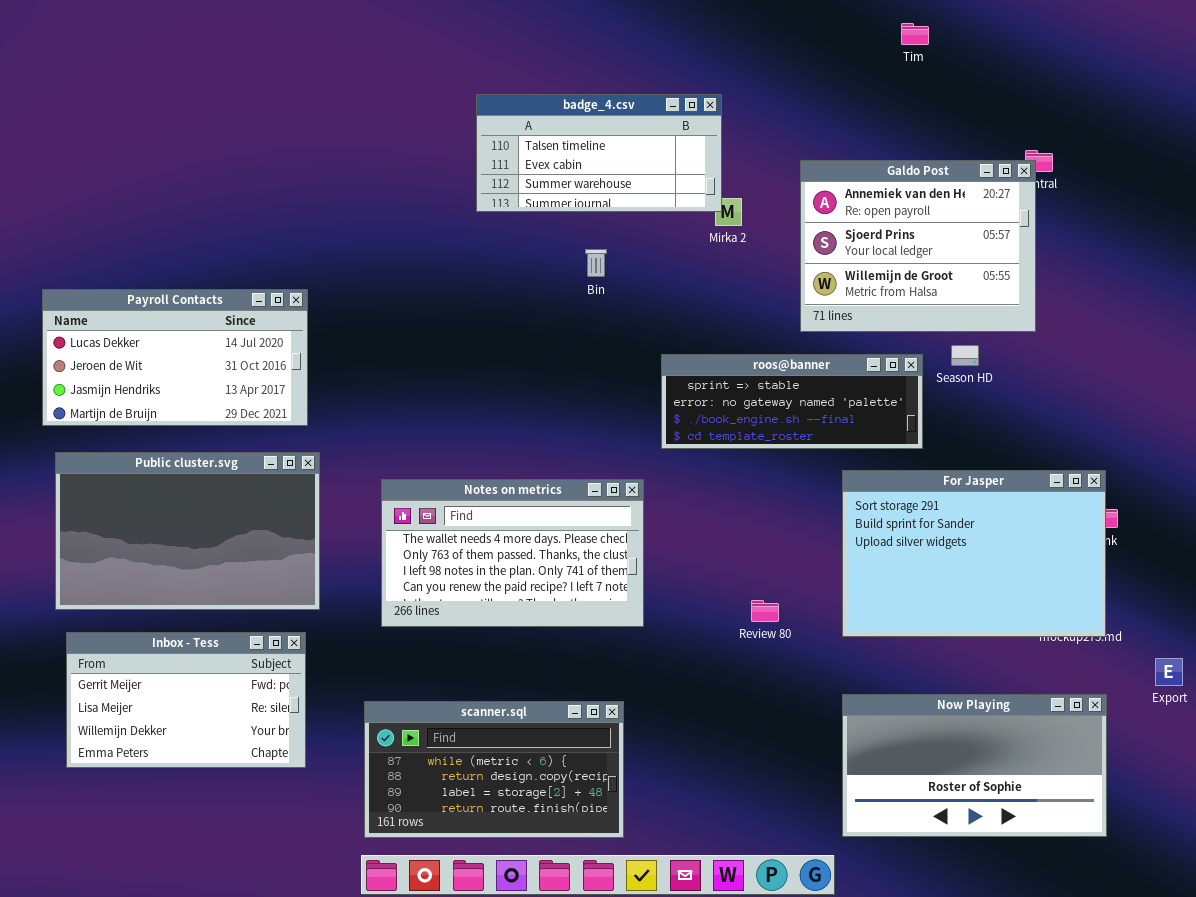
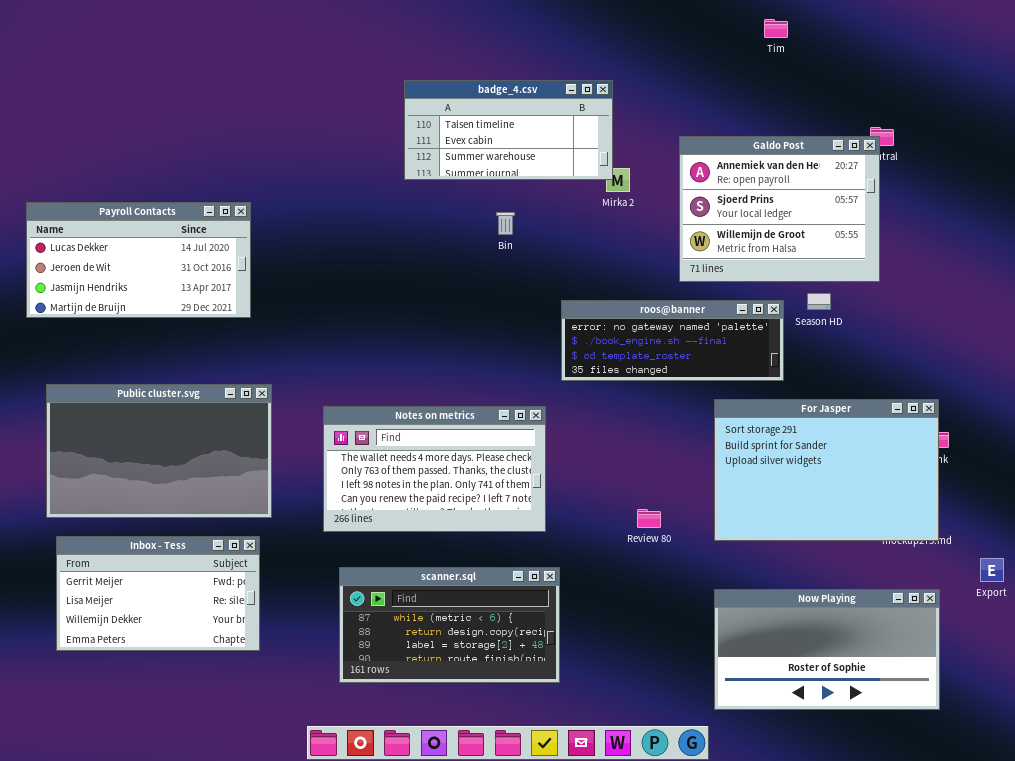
Payroll Contacts: [42,289,308,426] -> [26,202,251,318], moved
roos@banner: [661,354,923,449] -> [561,300,784,381], scrolled down 1 row
scanner.sql: [364,701,624,838] -> [339,567,560,683], moved

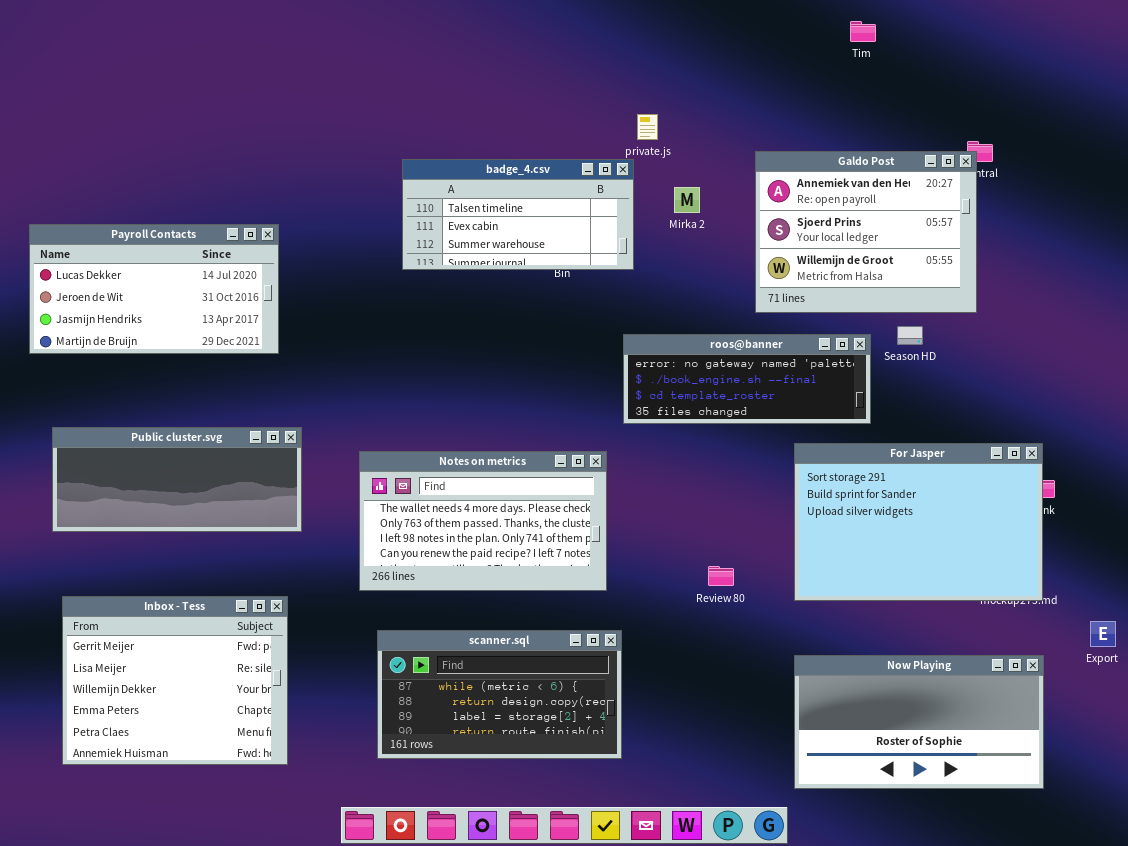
badge_4.csv: [404,80,613,180] -> [402,159,634,270], moved
Public cluster.svg: [46,384,272,518] -> [52,427,302,532], resized
Inbox - Tess: [56,536,260,651] -> [62,596,288,765], resized

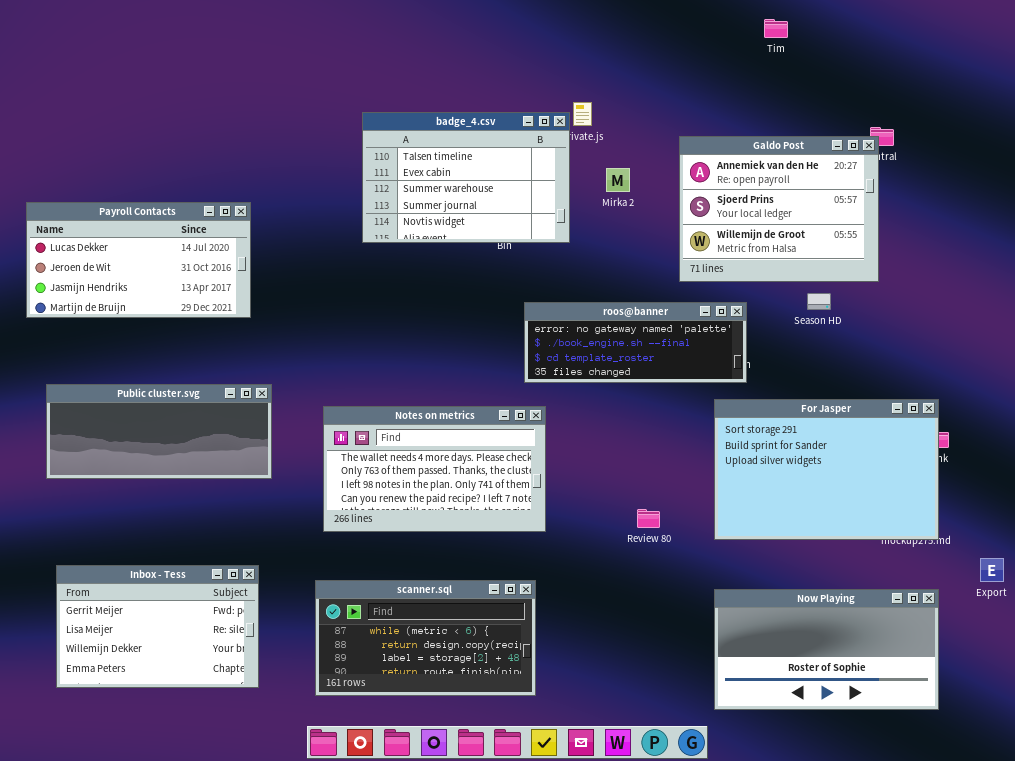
badge_4.csv: [402,159,634,270] -> [362,112,570,243], resized
roos@banner: [623,334,871,424] -> [524,302,747,383], moved
Inbox - Tess: [62,596,288,765] -> [56,565,259,688], resized
scanner.sql: [377,630,622,759] -> [315,580,536,696], moved

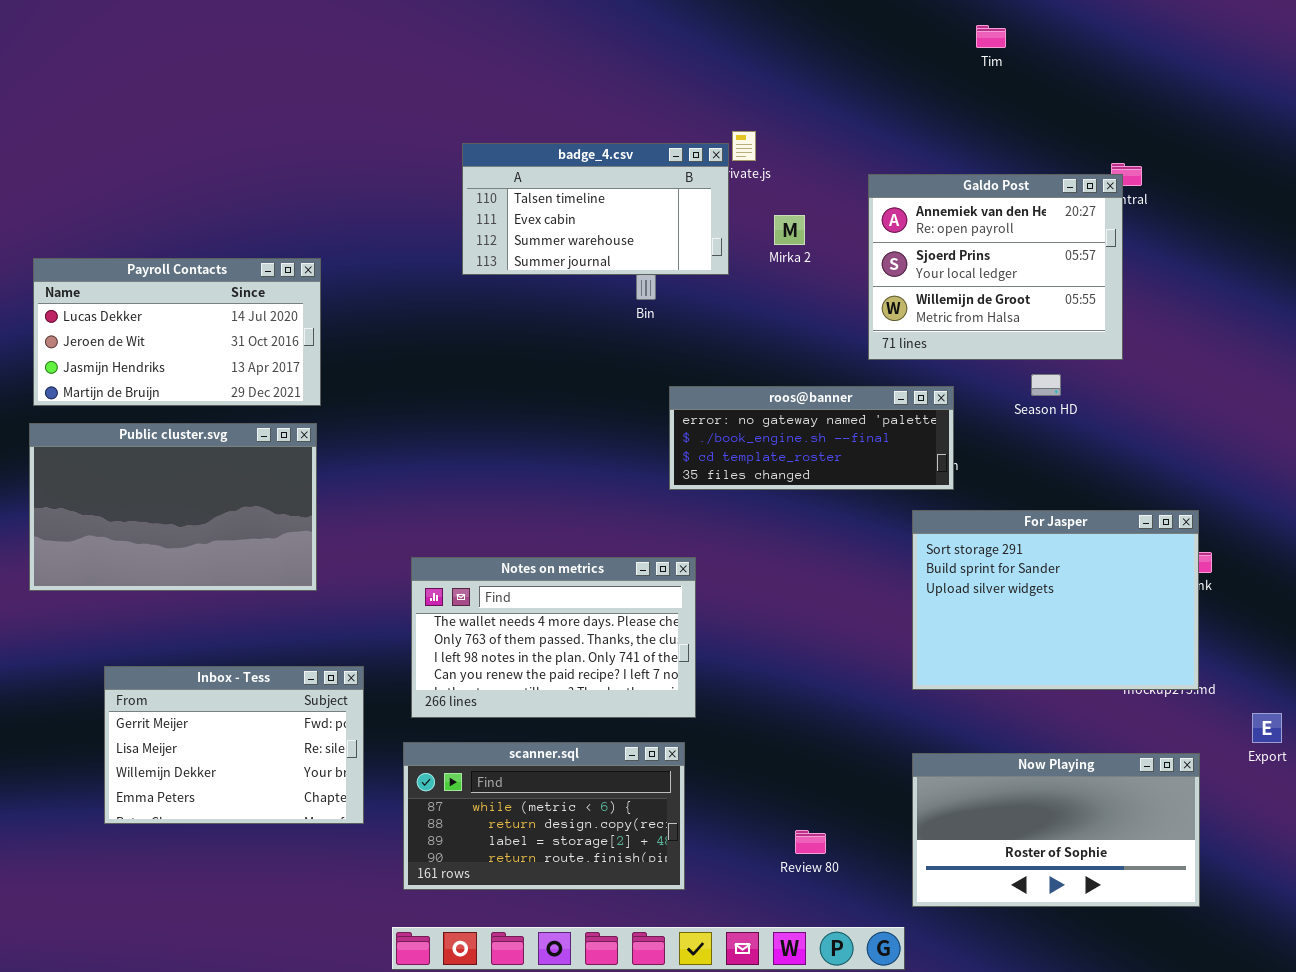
badge_4.csv: [362,112,570,243] -> [462,143,729,275], resized
Public cluster.svg: [46,384,272,479] -> [29,423,317,591], moved, resized
Notes on metrics: [323,406,546,532] -> [411,557,696,718], moved
Review 80: [637,509,660,528] -> [795,830,826,854], moved
Inbox - Tess: [56,565,259,688] -> [104,666,364,824], moved

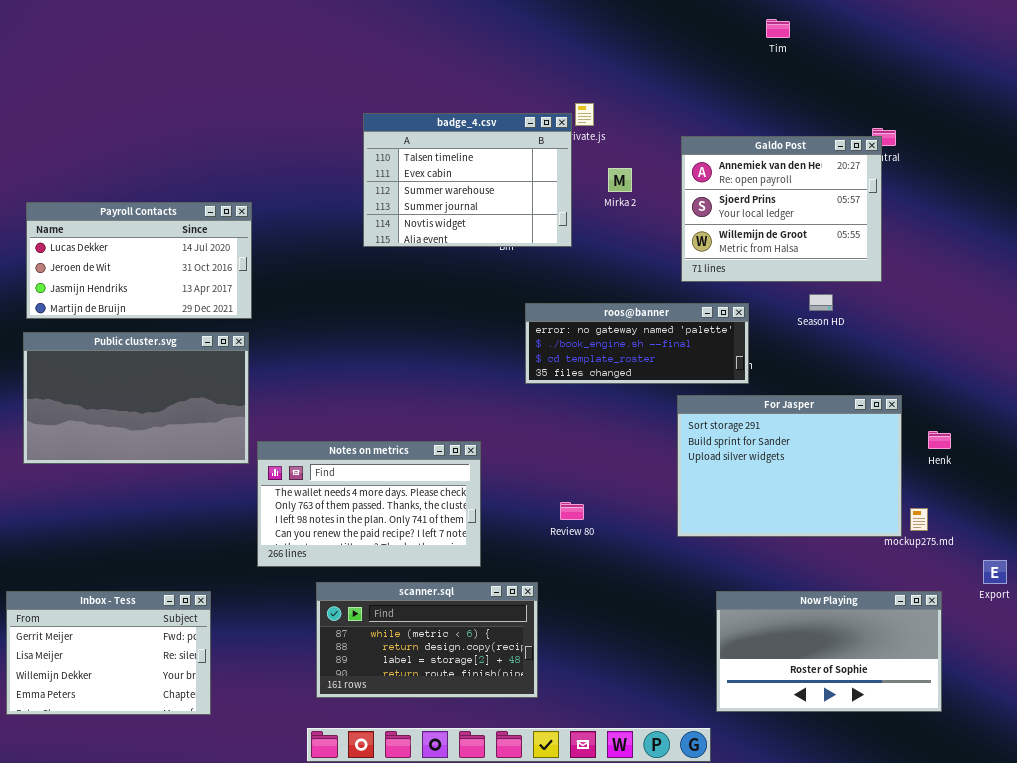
badge_4.csv: [462,143,729,275] -> [363,113,572,247], resized
For Jasper: [912,510,1199,690] -> [677,395,902,537], moved
Notes on metrics: [411,557,696,718] -> [257,441,481,567], moved
Inbox - Tess: [104,666,364,824] -> [6,591,211,715], moved
Review 80: [795,830,826,854] -> [560,502,584,520], moved

